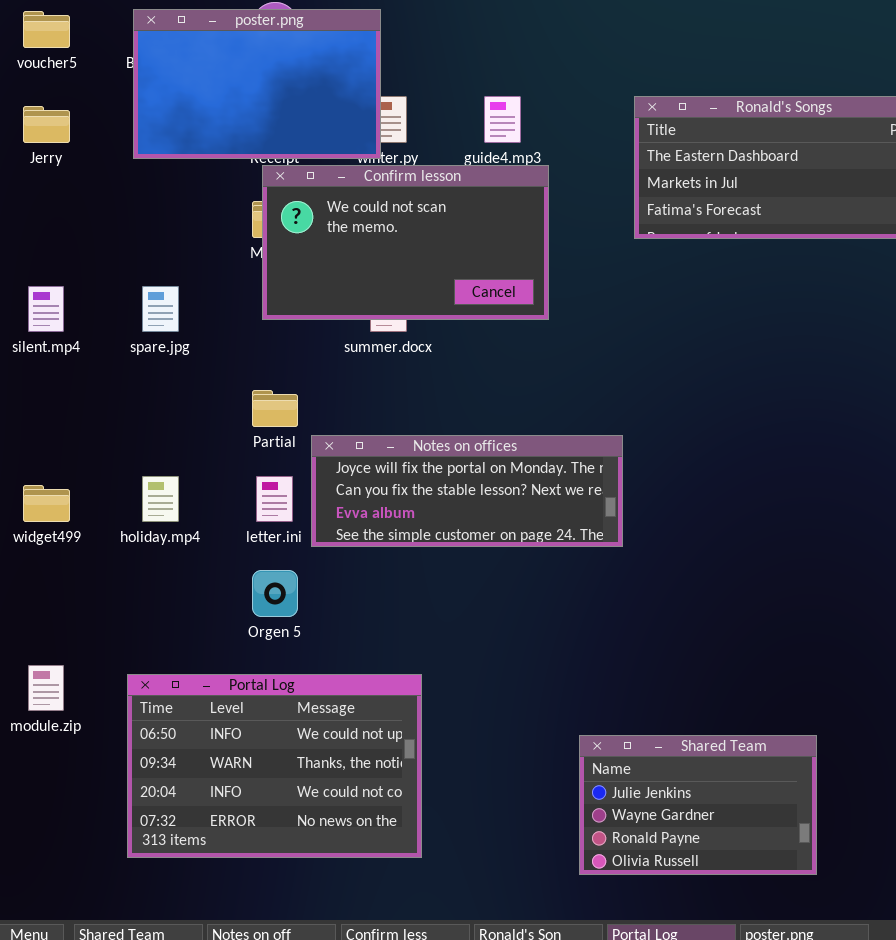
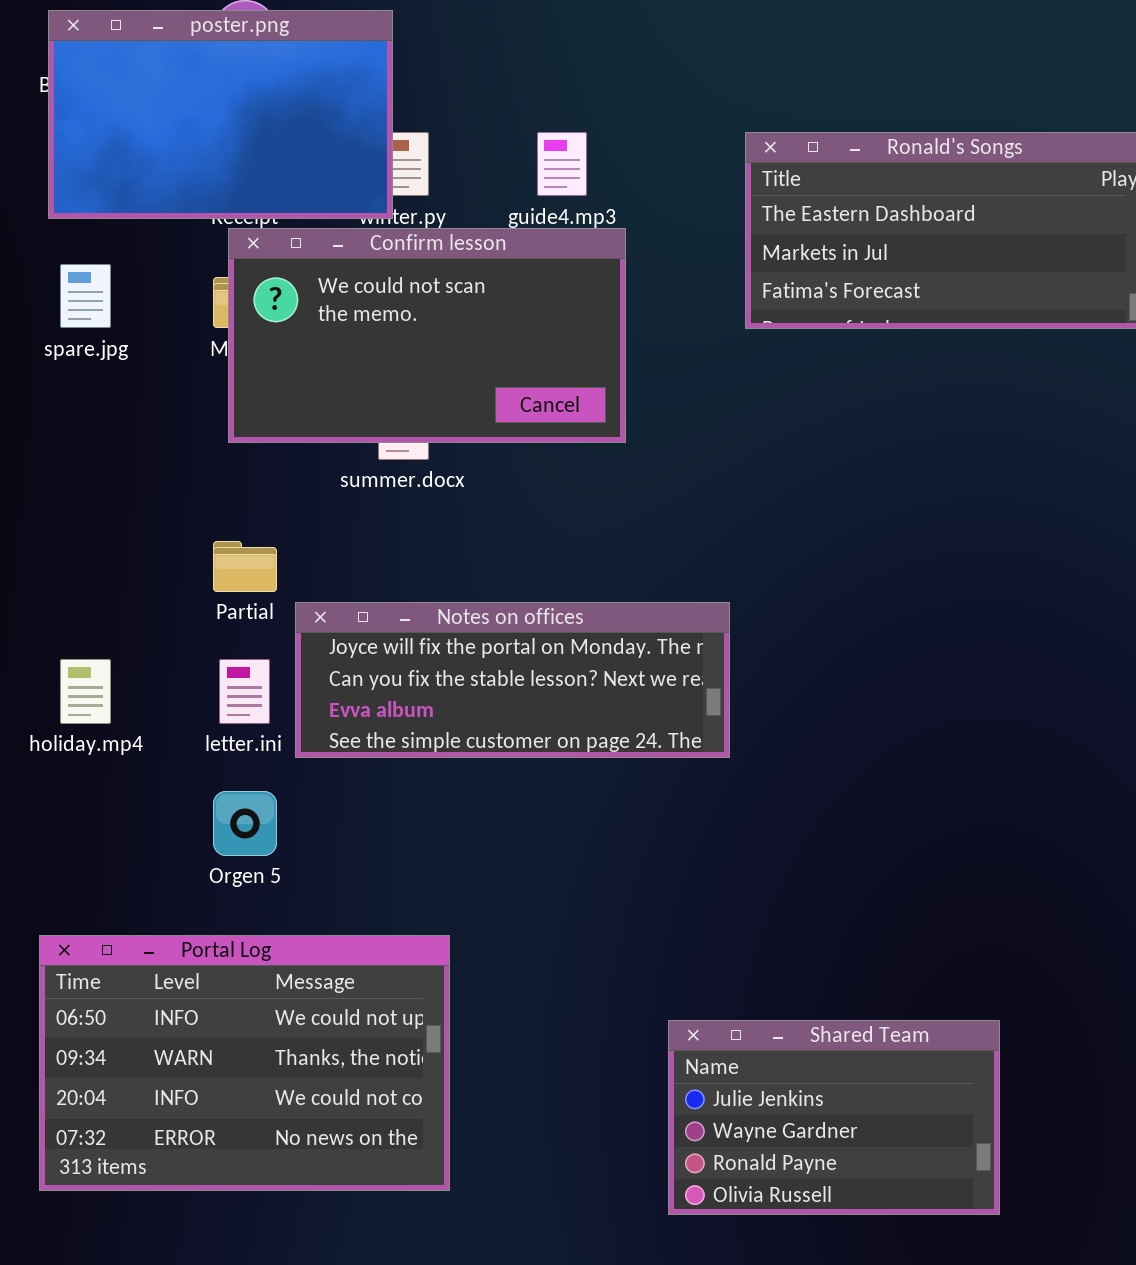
spare.jpg: [142,286,179,332] -> [60,264,111,328], moved

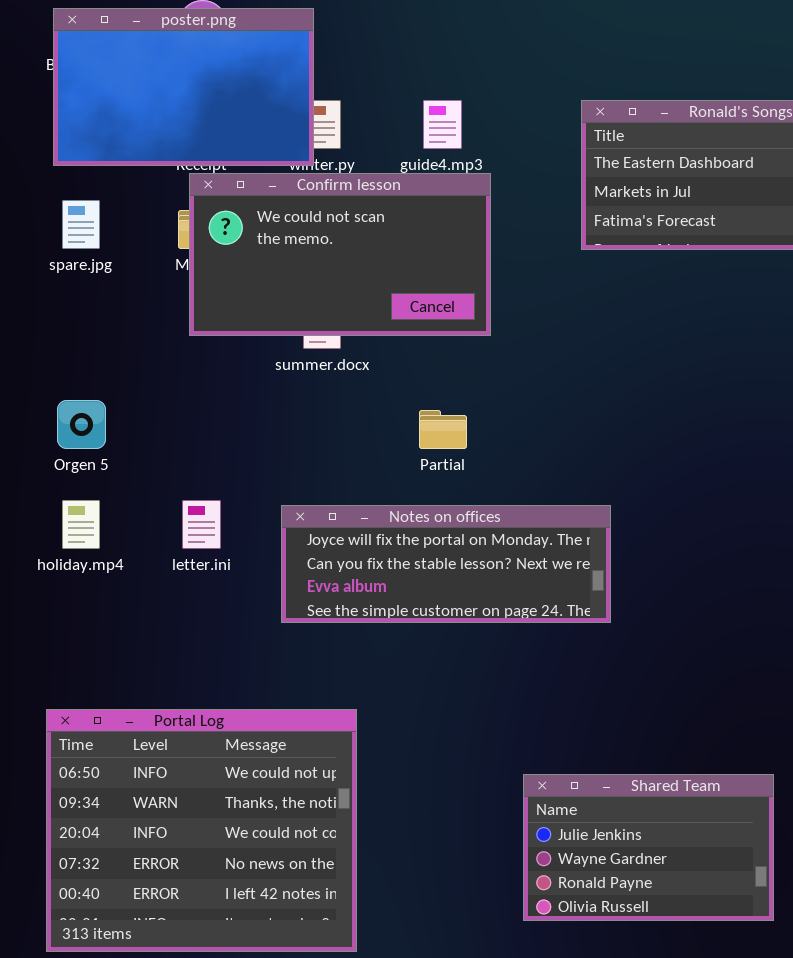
Partial: [213,541,277,592] -> [419,410,467,449], moved
Notes on offices: [295,602,730,758] -> [281,505,611,623], moved
Orgen 5: [213,791,277,856] -> [57,400,106,449], moved
Portal Log: [39,935,450,1191] -> [46,709,357,952], resized

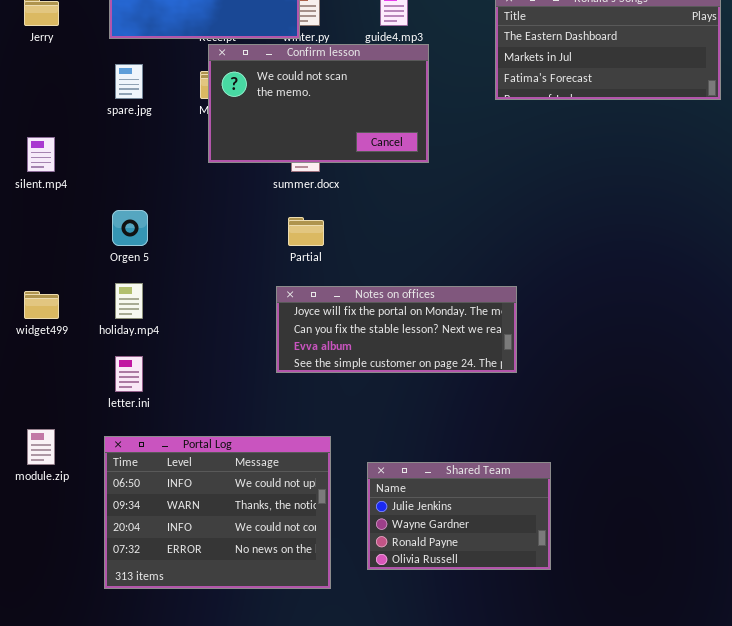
Partial: [419,410,467,449] -> [288,217,324,246], moved
letter.ini: [182,500,221,549] -> [115,356,143,392], moved
Portal Log: [46,709,357,952] -> [104,436,331,589], resized
Shared Team: [523,774,774,921] -> [367,462,551,570], moved

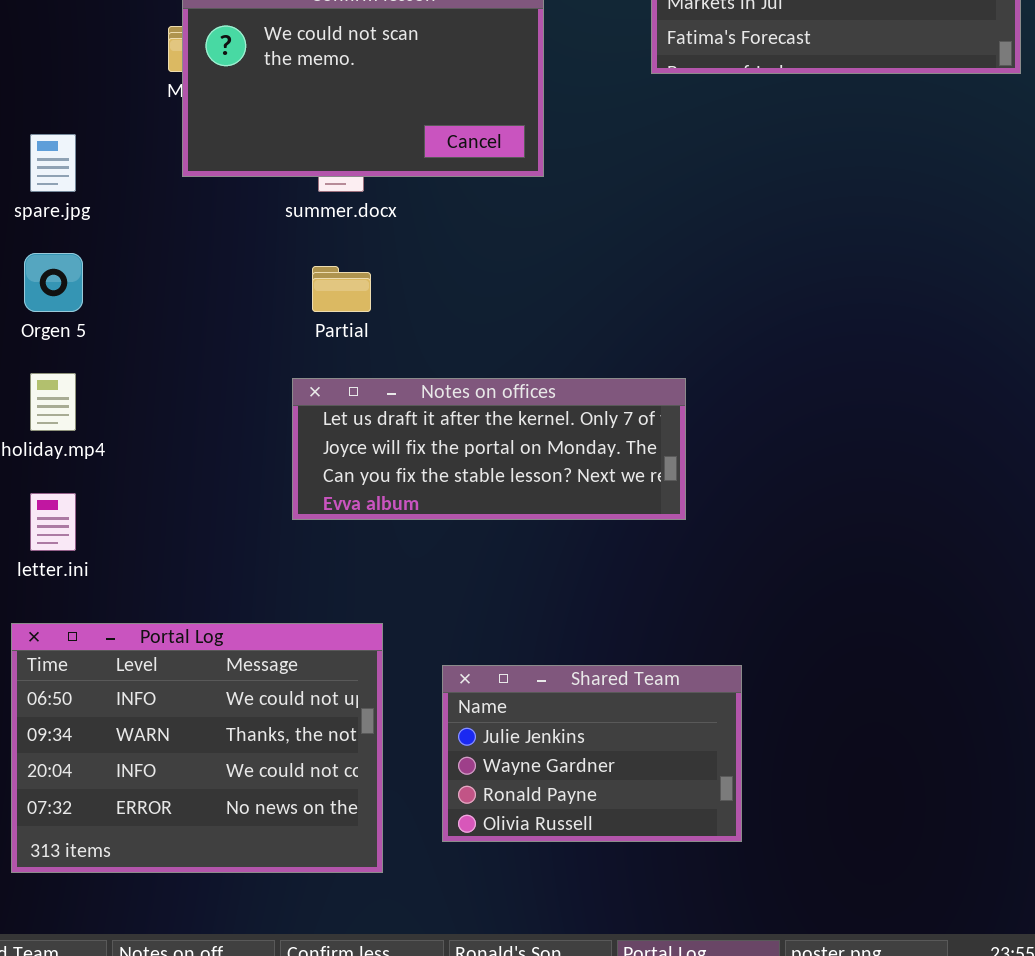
spare.jpg: [115,64,143,99] -> [30,134,76,192], moved
Notes on offices: [276,286,517,373] -> [292,378,686,520], scrolled up 1 row

